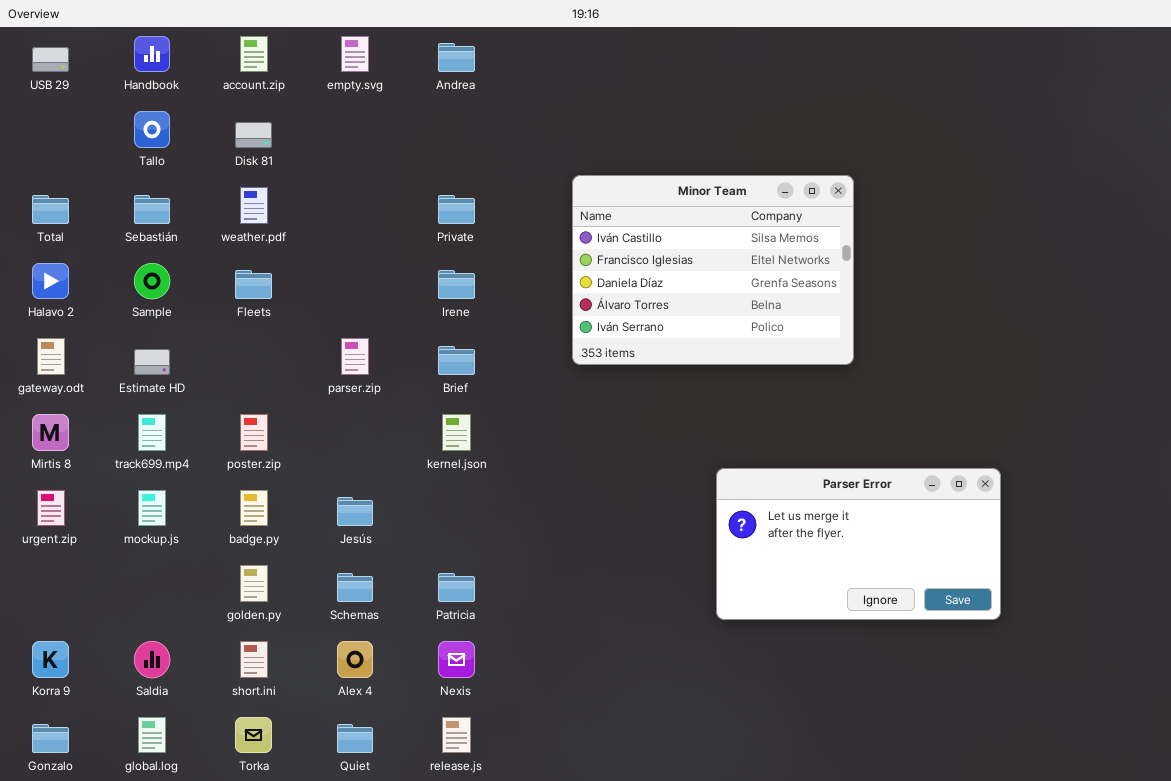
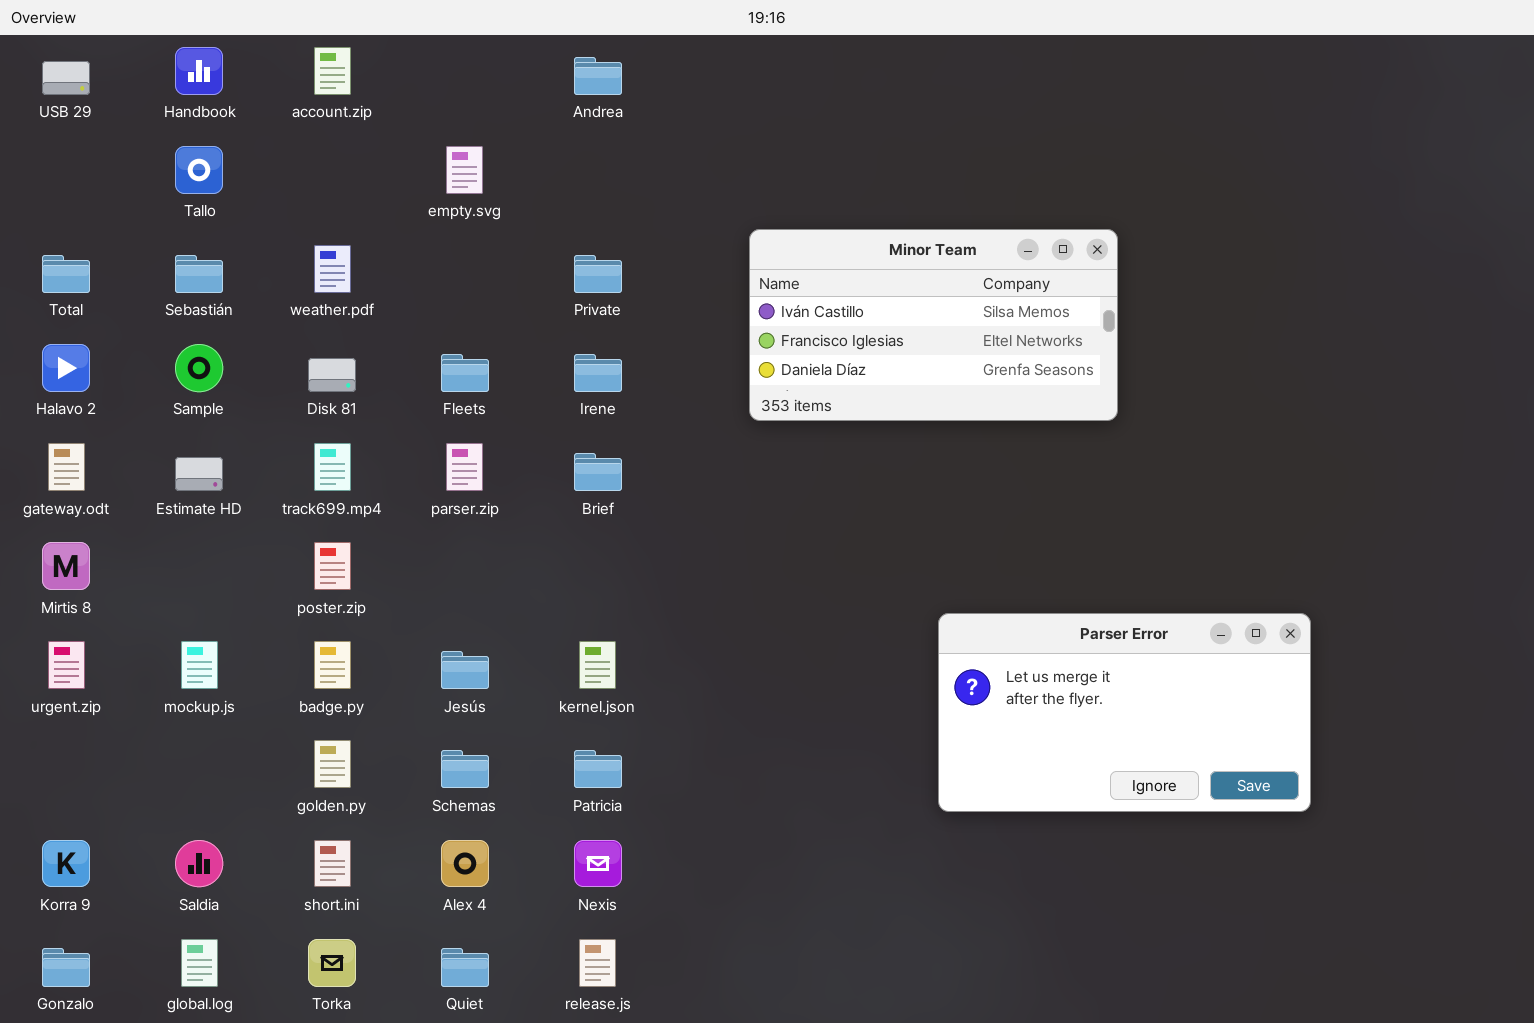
empty.svg: [341,36,369,72] -> [446,146,483,194], moved
Disk 81: [235,122,272,148] -> [308,358,356,392], moved
Minor Team: [572,175,854,365] -> [749,229,1118,421], resized
Fleets: [235,270,272,299] -> [441,354,489,392], moved
track699.mp4: [138,414,166,451] -> [314,443,351,491], moved
kernel.json: [442,414,471,451] -> [579,641,616,689], moved

